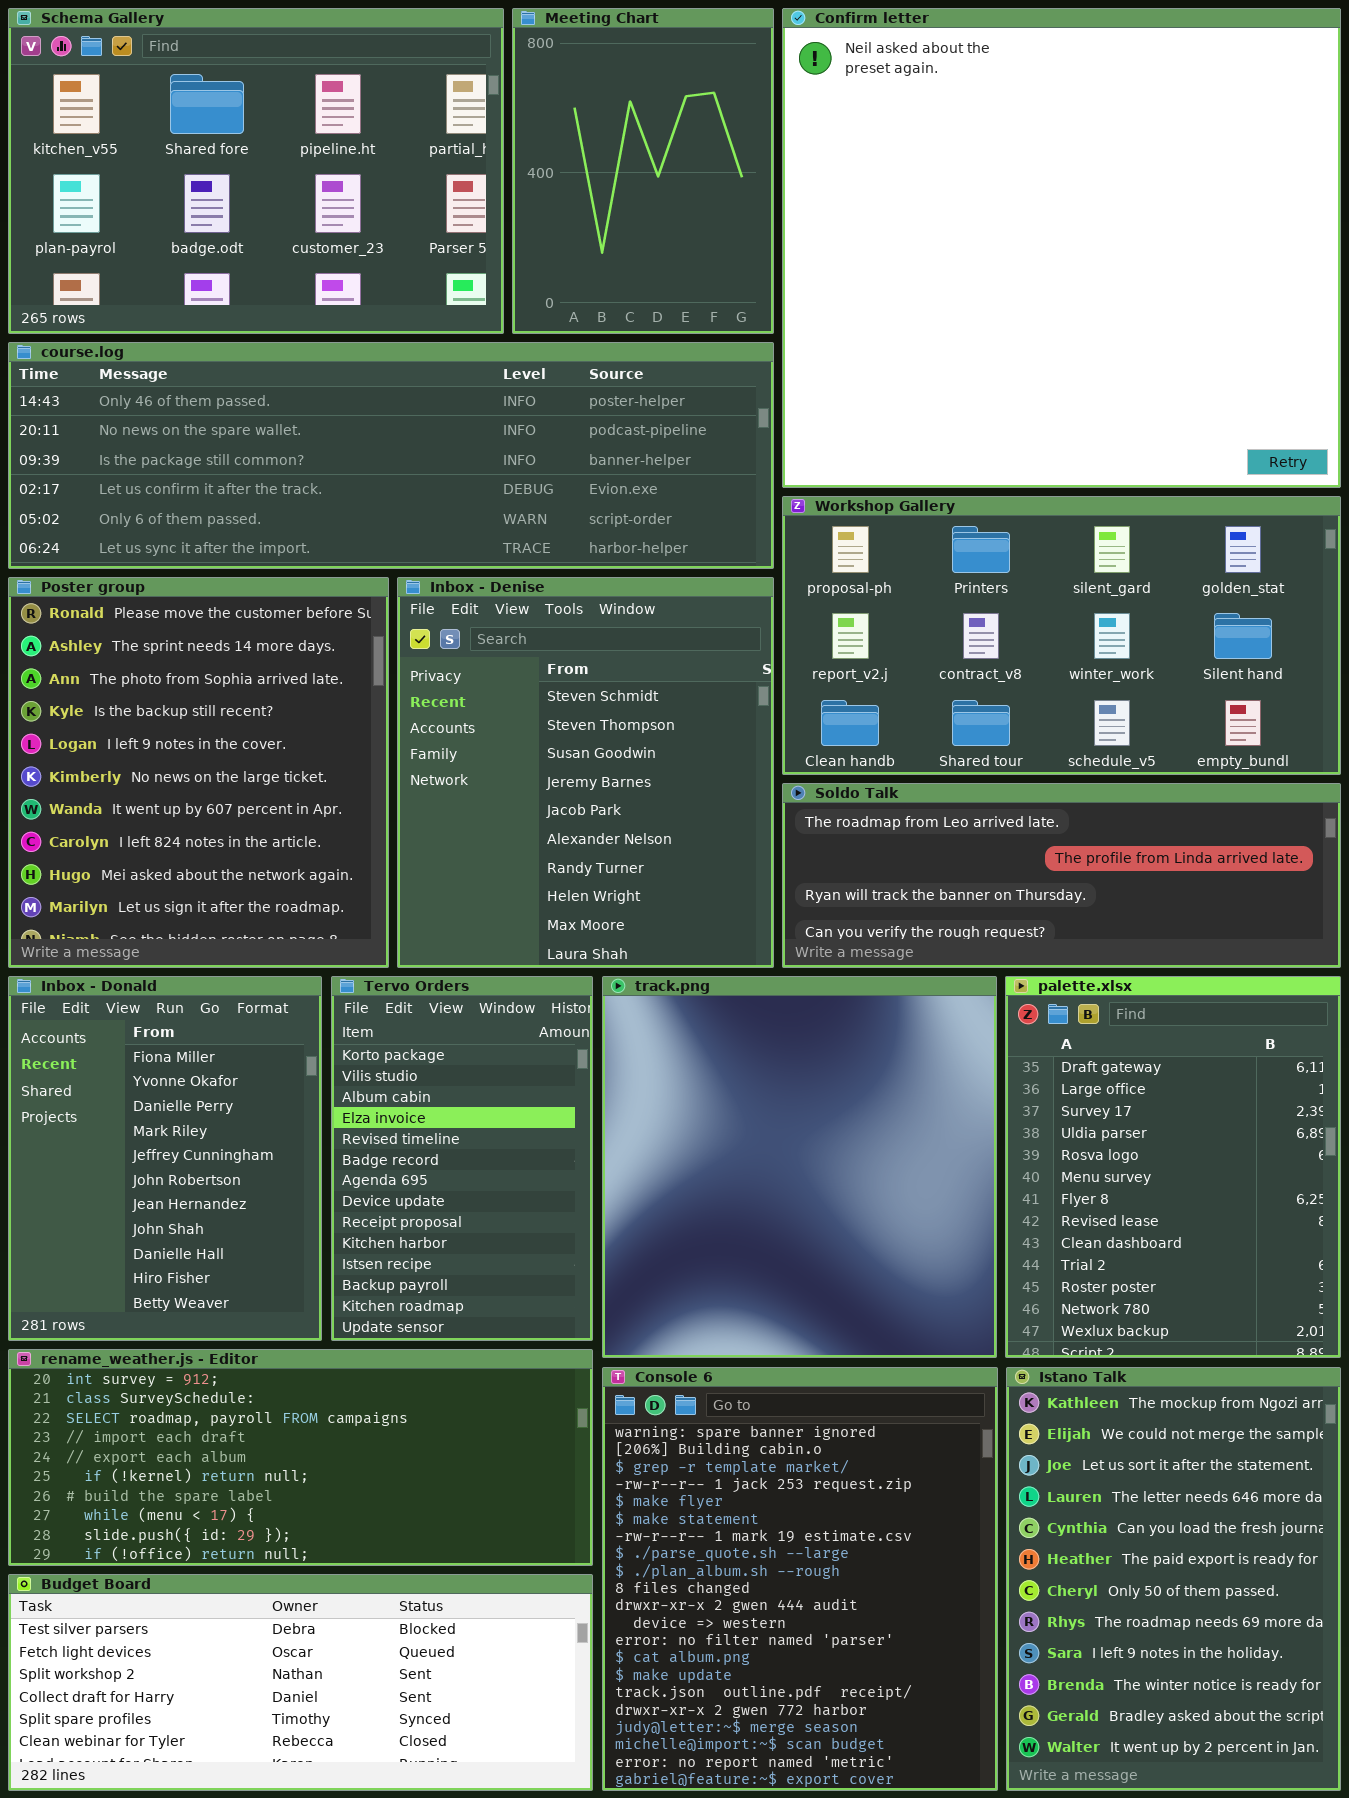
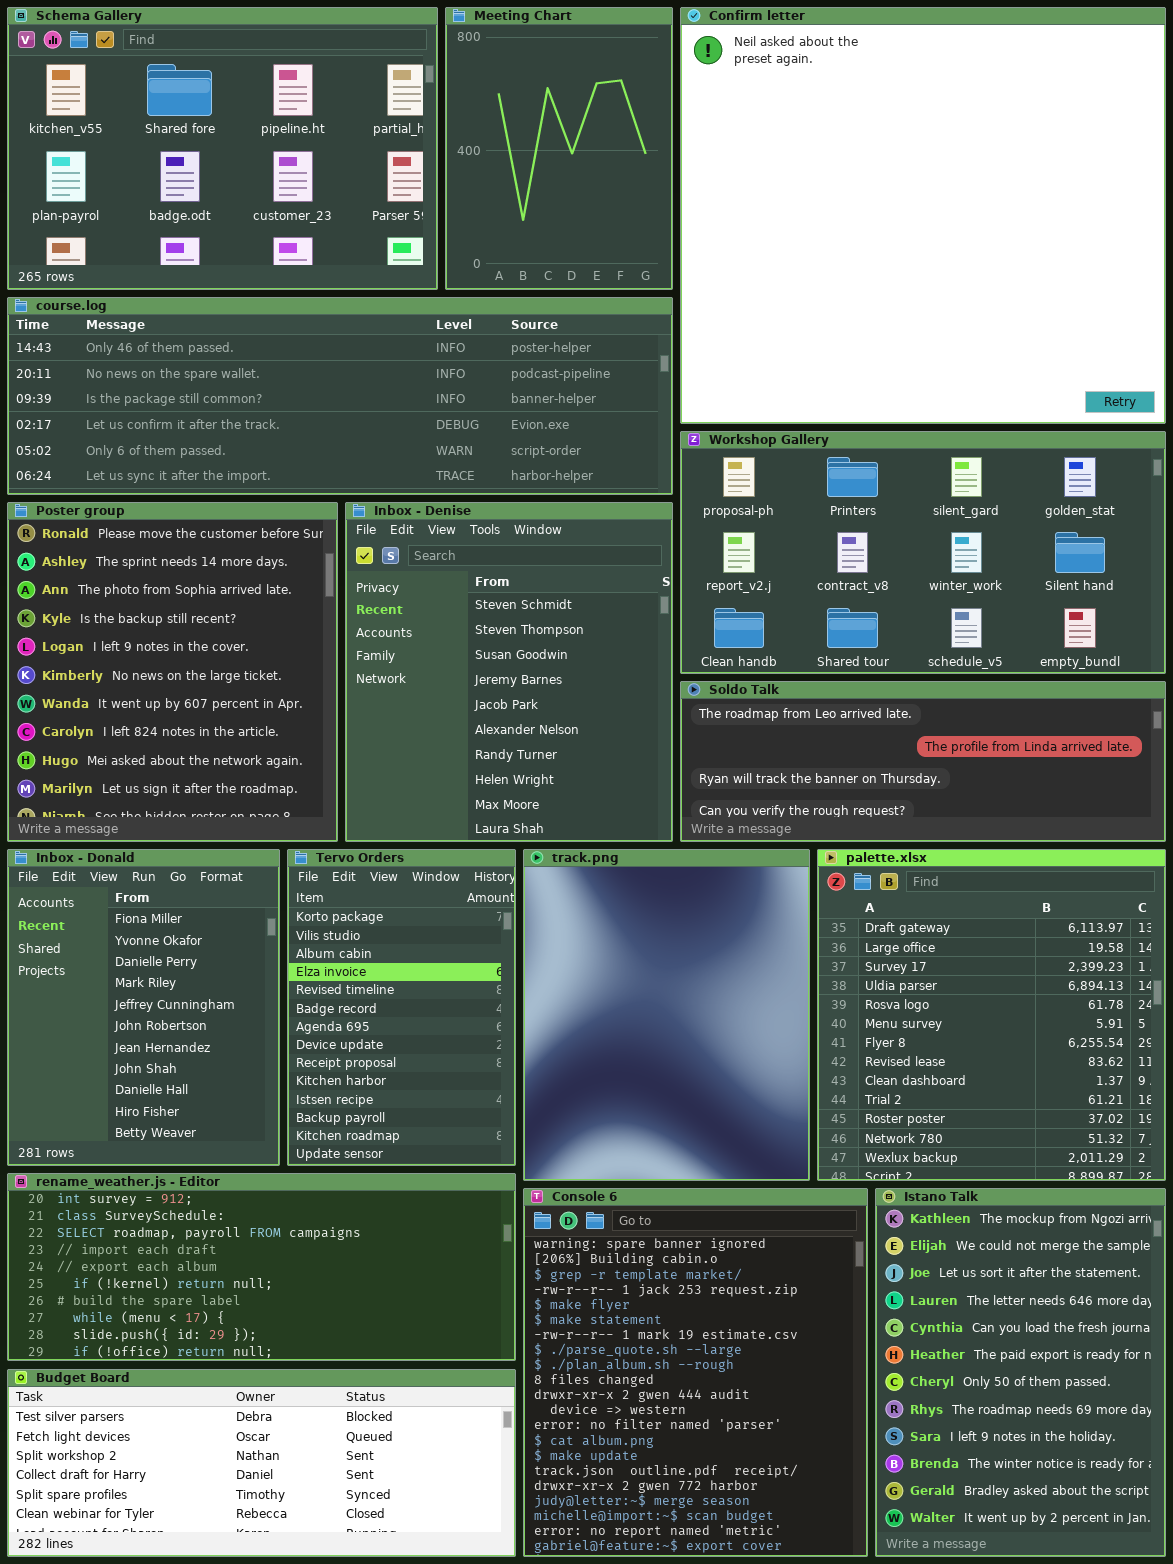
track.png: [602,976,997,1358] -> [523,849,810,1181], resized
palette.xlsx: [1005,976,1341,1358] -> [817,849,1166,1181], resized

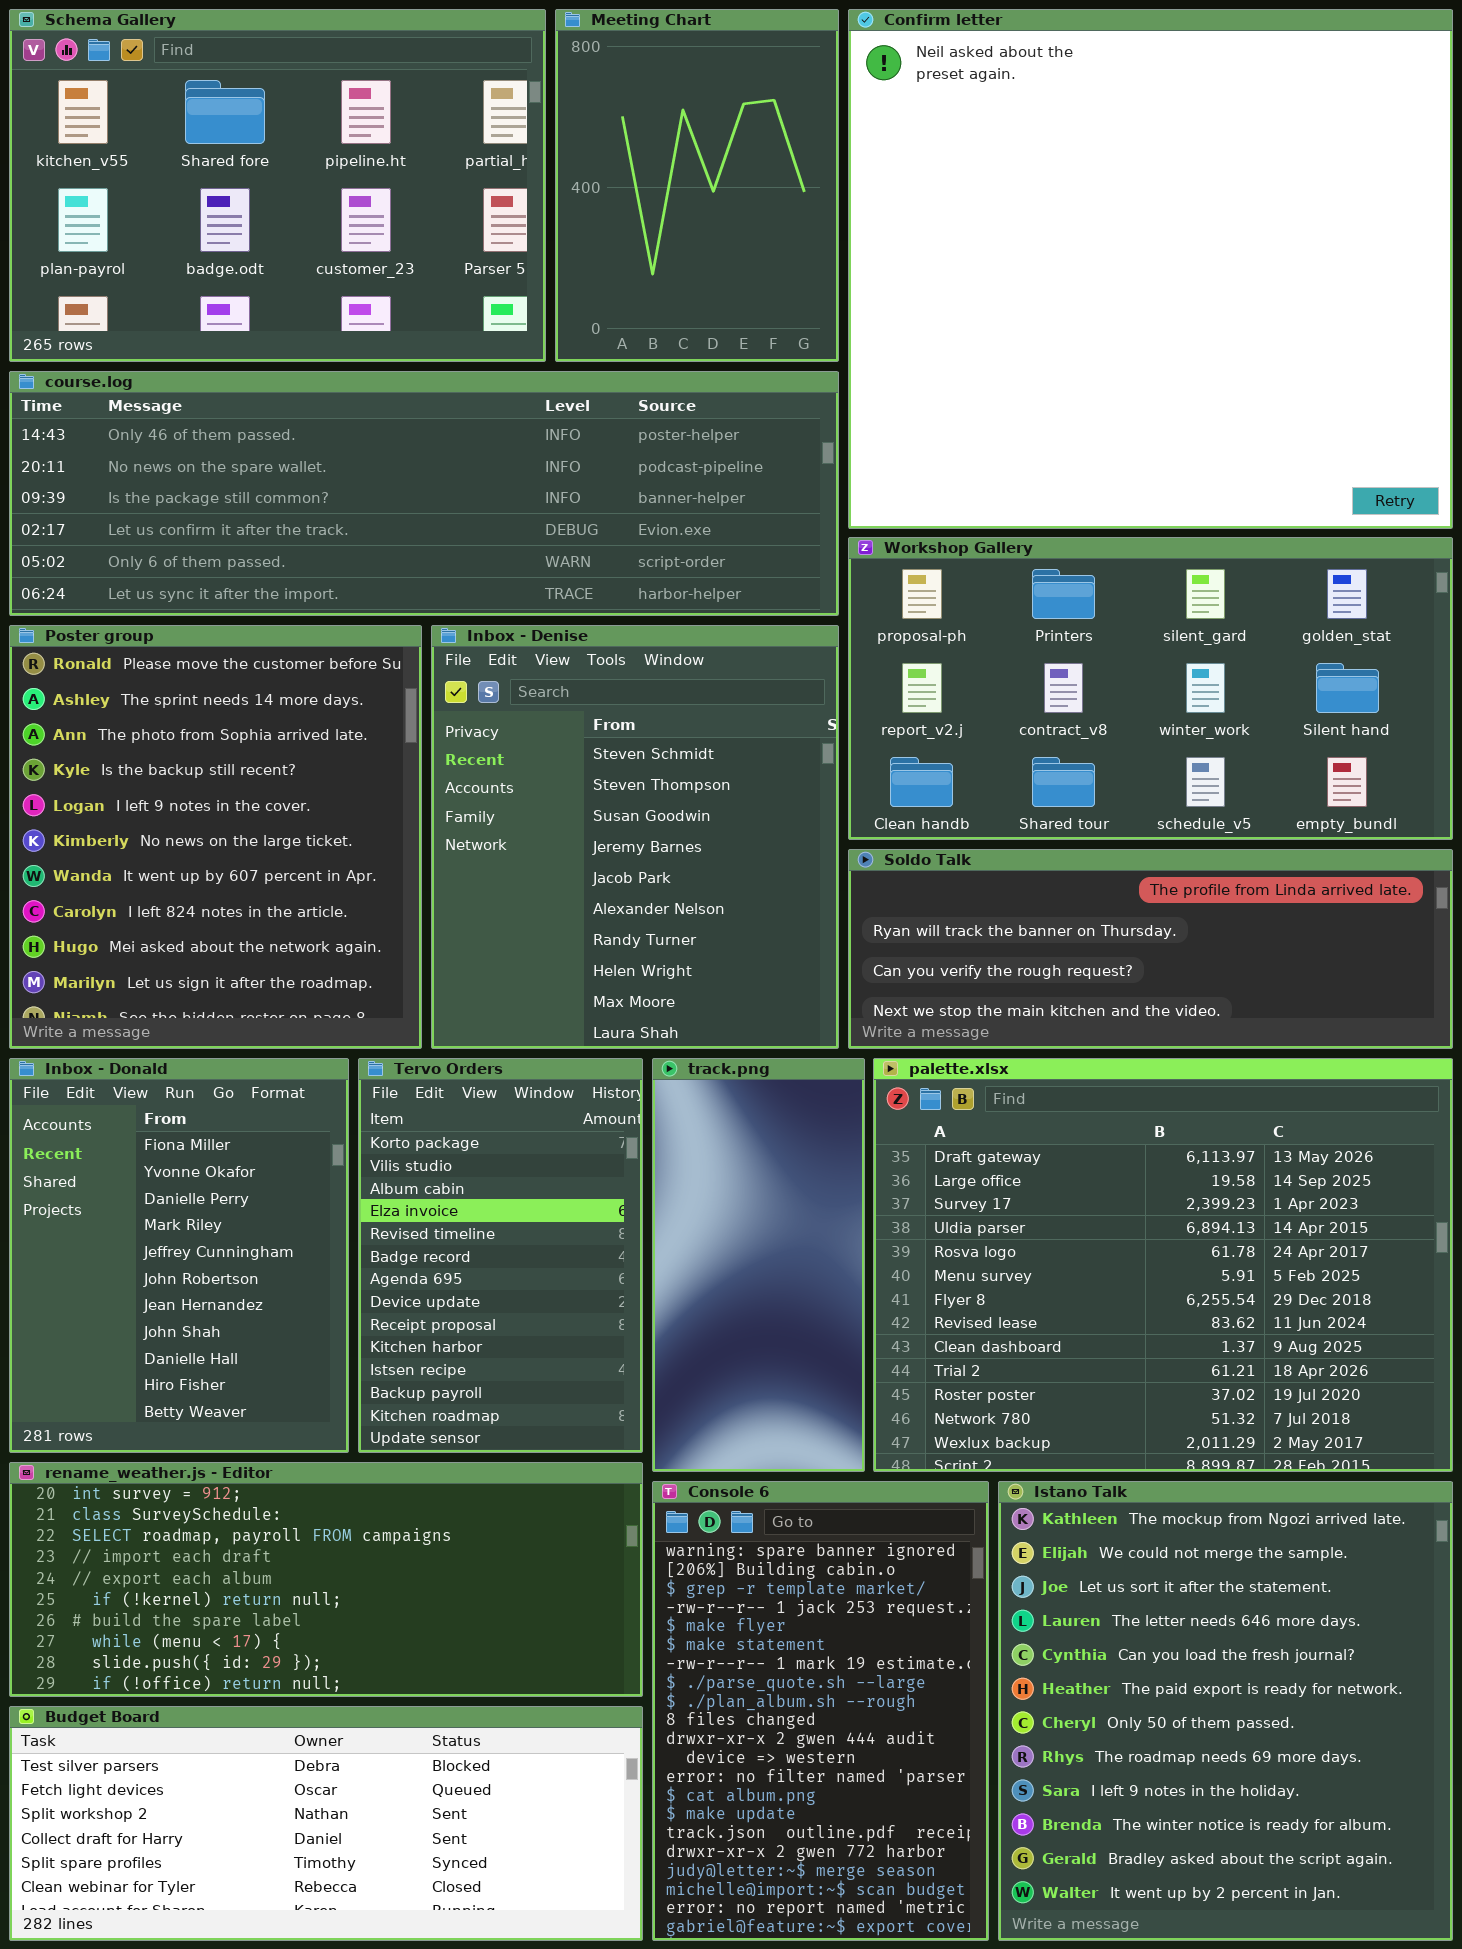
Soldo Talk: [680,681,1166,842] -> [848,849,1453,1049], scrolled down 1 row
track.png: [523,849,810,1181] -> [652,1058,865,1472], resized
palette.xlsx: [817,849,1166,1181] -> [873,1058,1453,1472], resized
Console 6: [523,1188,868,1557] -> [652,1481,989,1941], resized
Istano Talk: [875,1188,1166,1557] -> [998,1481,1453,1941], resized

